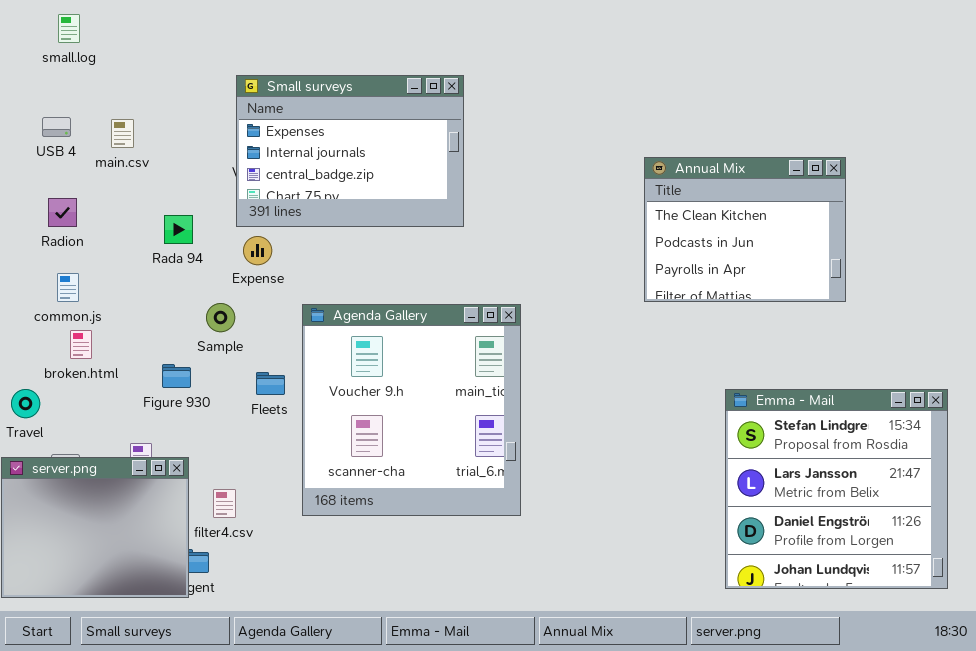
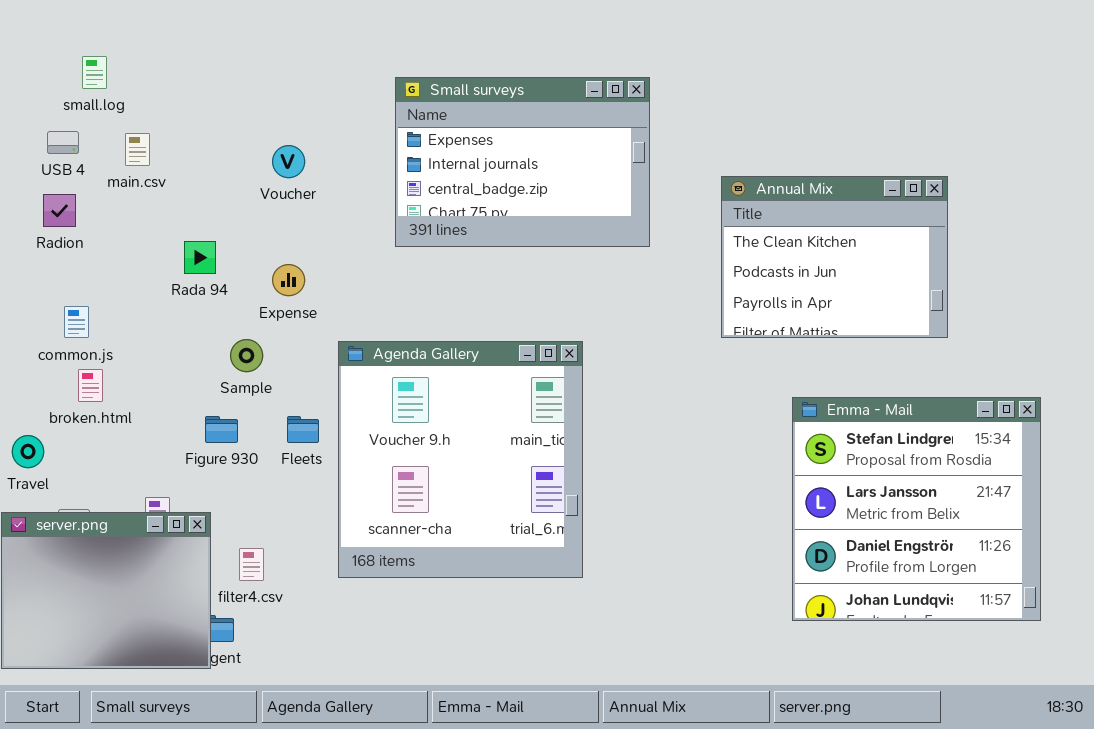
small.log: [58,14,80,43] -> [82,56,107,89], moved
Small surveys: [236,75,464,227] -> [395,77,650,247], moved
Radion: [48,198,77,227] -> [43,194,76,227], moved
Figure 930: [162,364,191,388] -> [205,416,238,443], moved
Emma - Mail: [725,389,948,589] -> [792,397,1041,621], moved

